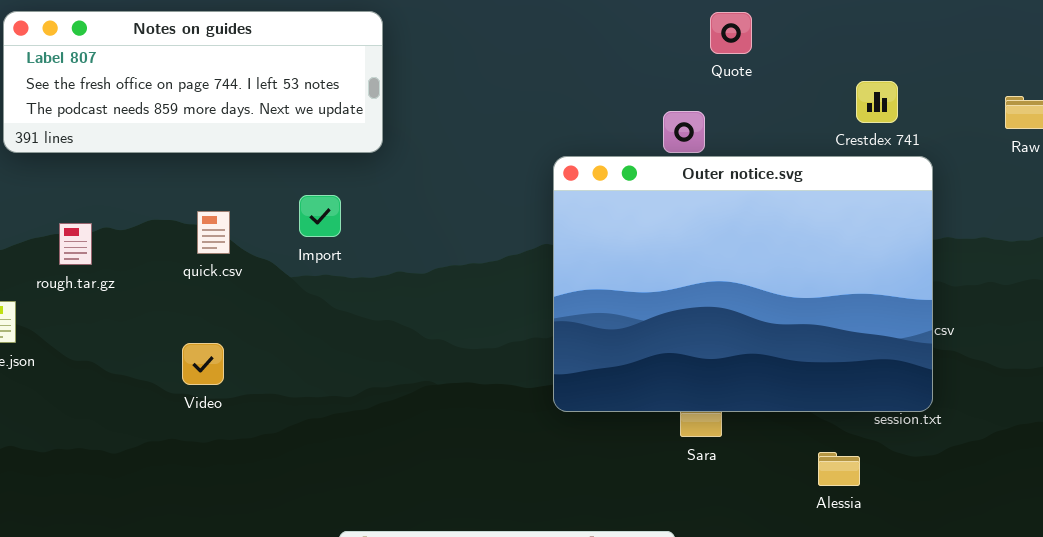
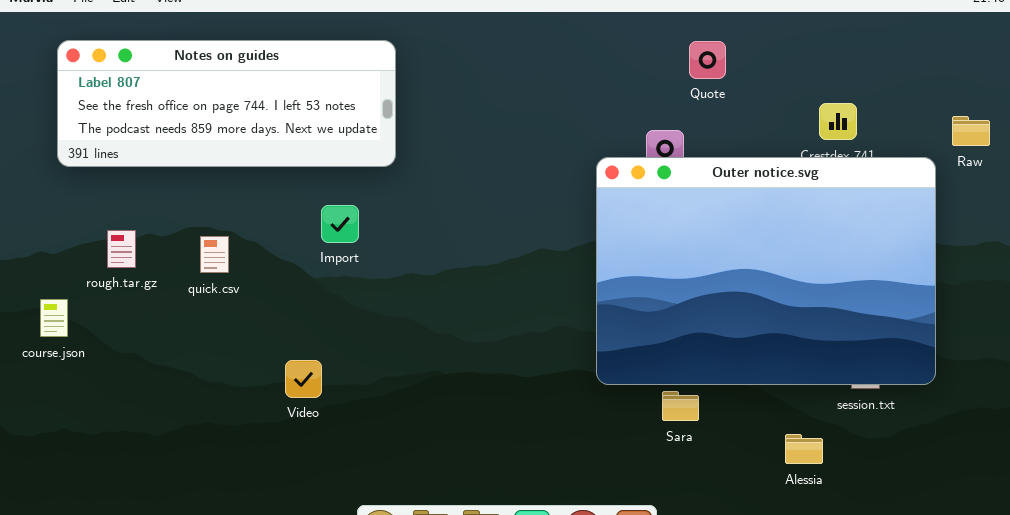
Outer notice.svg: [553,156,933,412] -> [596,157,936,385], moved
quick.csv: [197,211,230,254] -> [200,236,229,273], moved
Video: [182,343,224,385] -> [285,360,322,398], moved

